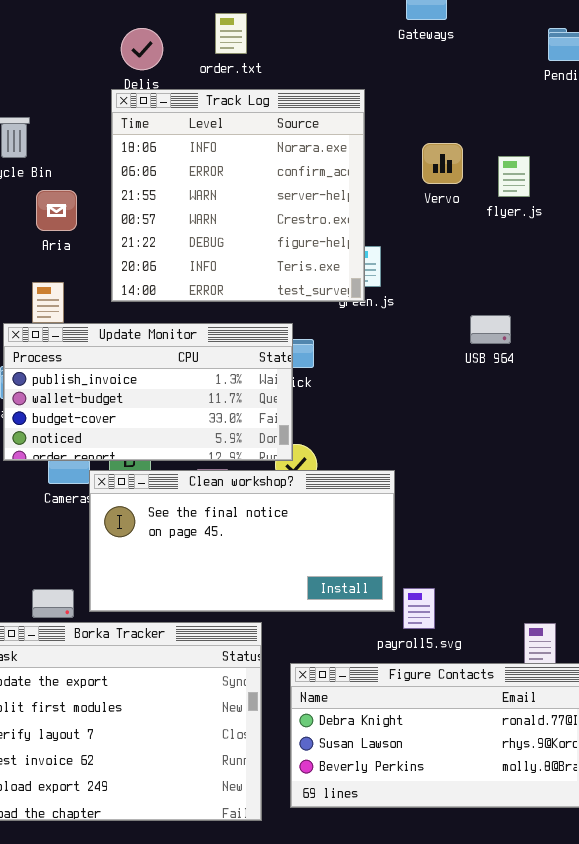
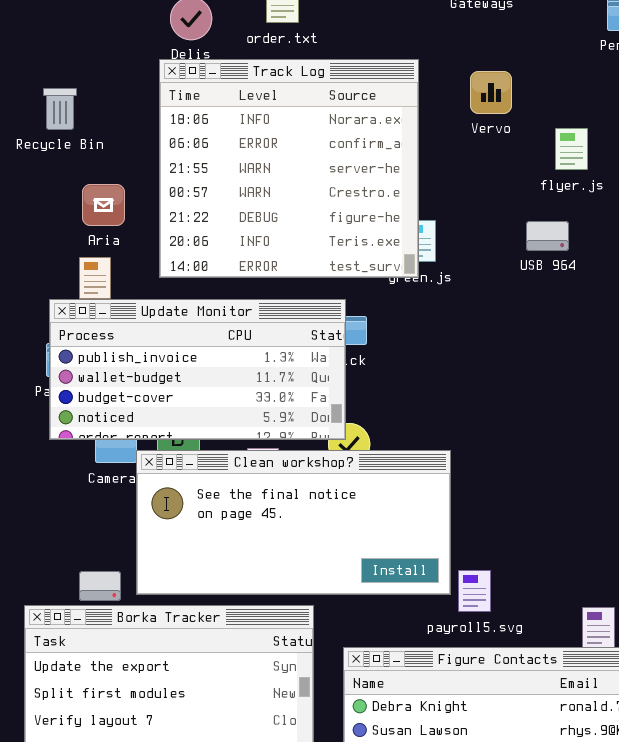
Vervo: [422,143,463,184] -> [470,71,512,114], moved
Aria: [36,190,77,231] -> [82,184,125,226], moved
USB 964: [470,315,511,344] -> [526,221,569,251], moved

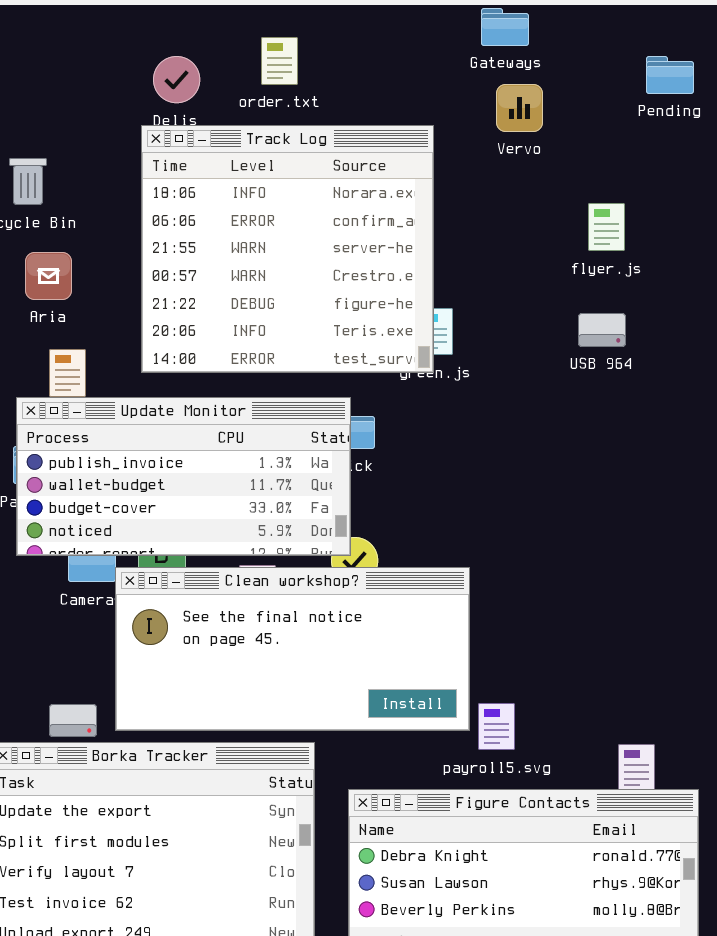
Vervo: [470,71,512,114] -> [496,84,543,132], moved
Aria: [82,184,125,226] -> [25,252,72,300], moved
USB 964: [526,221,569,251] -> [578,313,626,347], moved

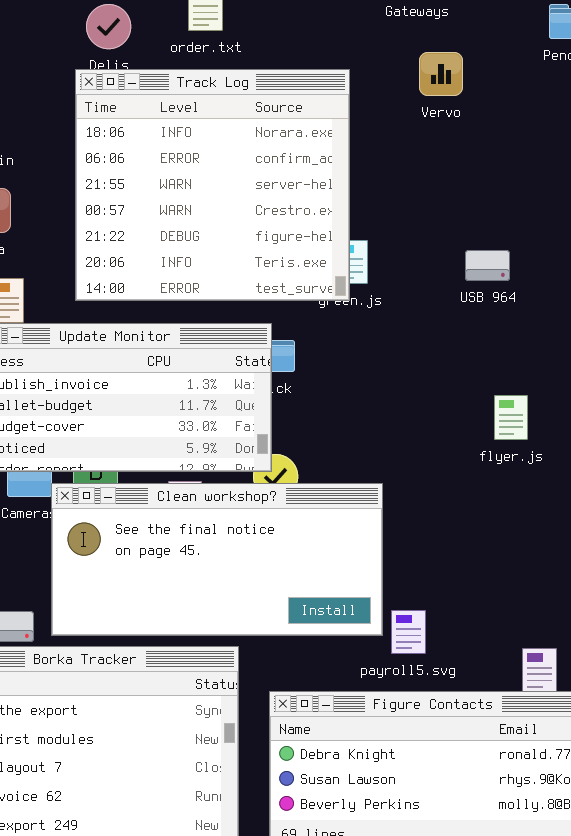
Vervo: [496,84,543,132] -> [419,52,463,96], moved
flyer.js: [588,203,625,251] -> [494,395,528,440], moved
USB 964: [578,313,626,347] -> [465,250,510,281], moved

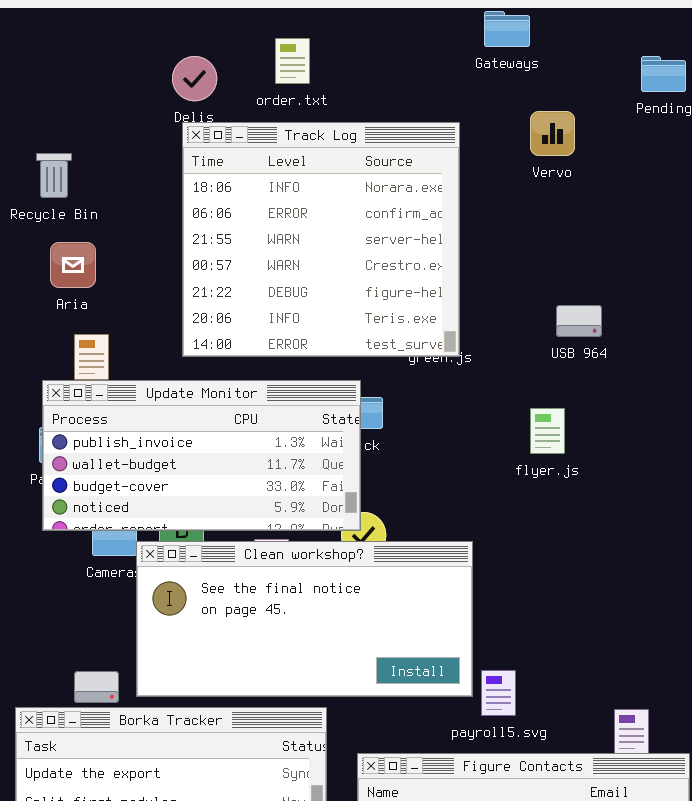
Vervo: [419,52,463,96] -> [530,111,575,156], moved
Track Log: [75,69,350,301] -> [182,122,460,357], moved
flyer.js: [494,395,528,440] -> [530,408,565,454], moved

